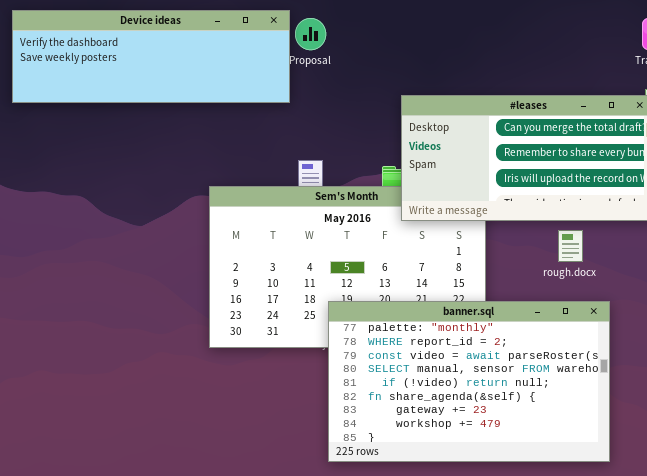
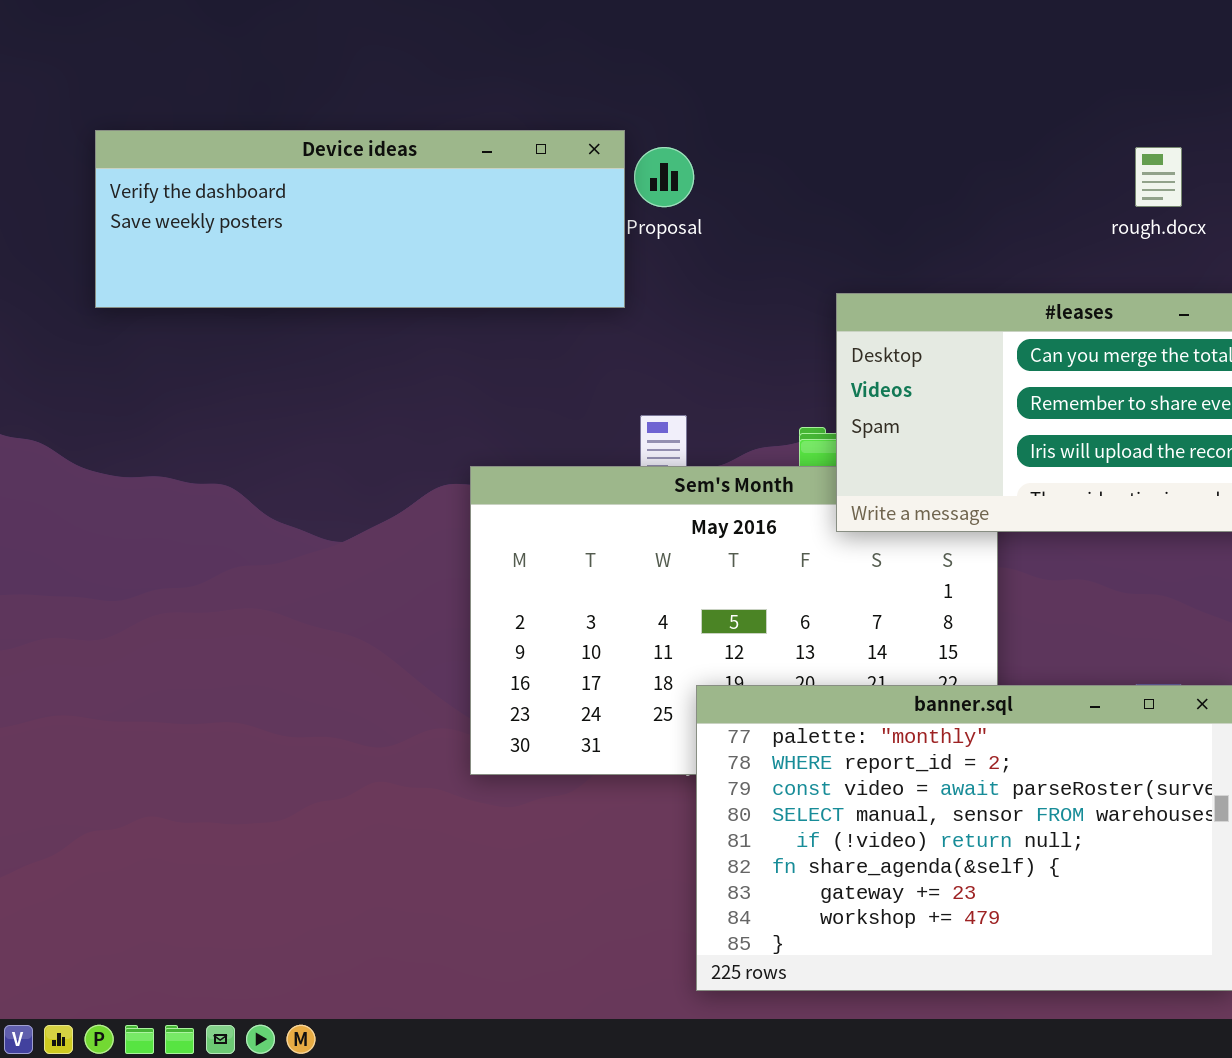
rough.docx: [558,230,583,262] -> [1135,147,1182,207], moved

